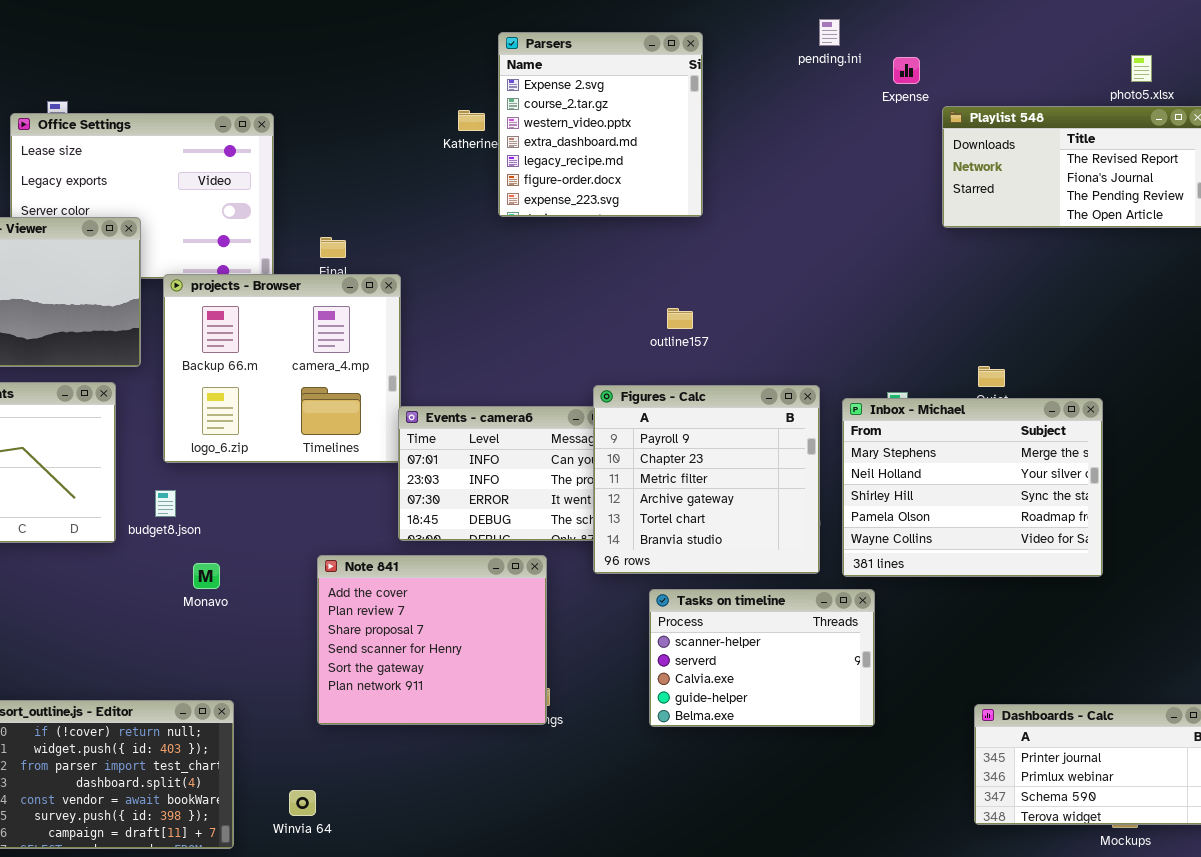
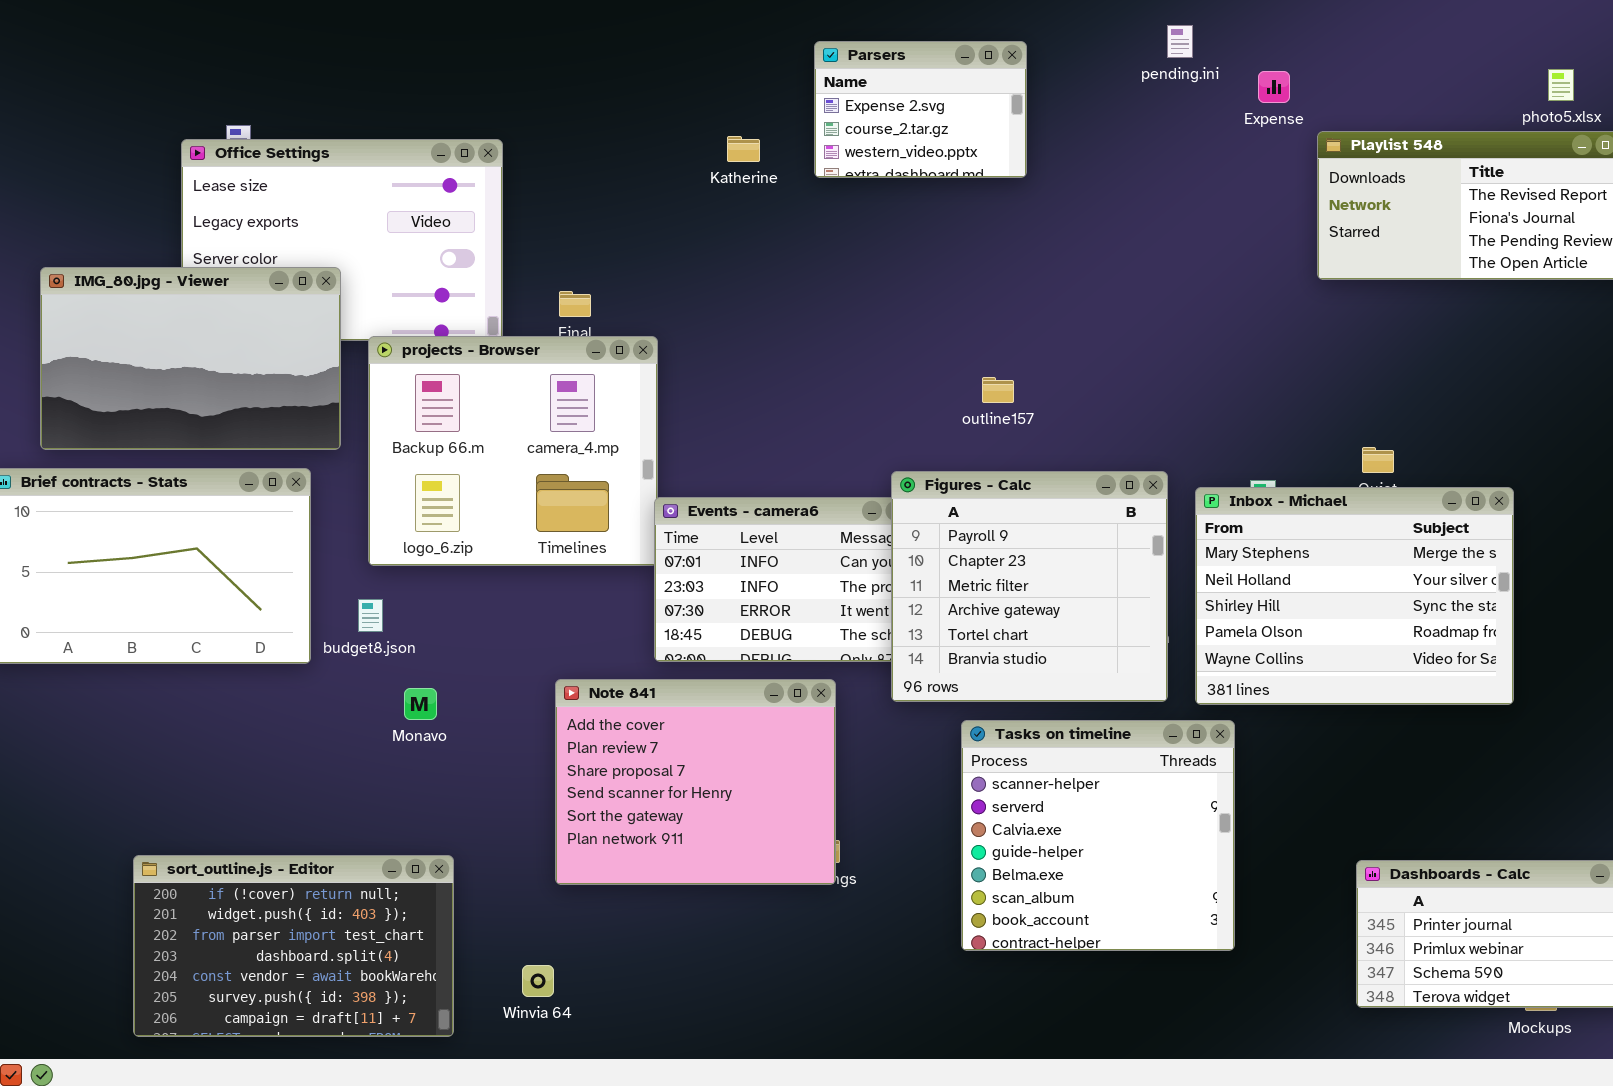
Parsers: [498,32,703,217] -> [814,41,1027,178], resized
Tasks on timeline: [649,589,875,727] -> [961,720,1235,951], resized

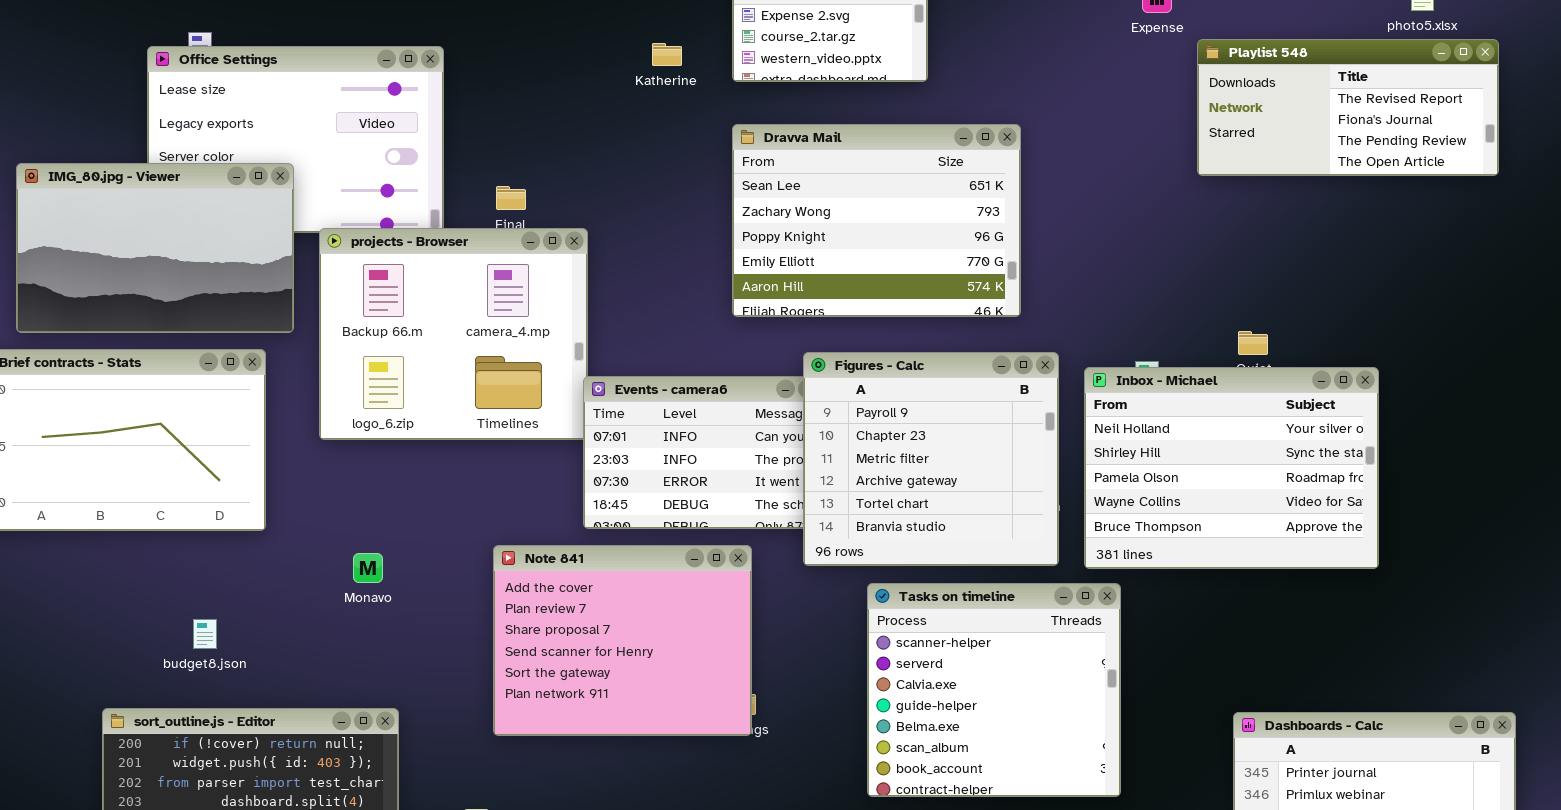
Dravva Mail: none -> [732,124,1021,317], opened
Inbox - Michael: [1195,487,1514,705] -> [1084,367,1379,569], scrolled down 1 row
budget8.json: [358,599,383,632] -> [193,619,217,649], moved

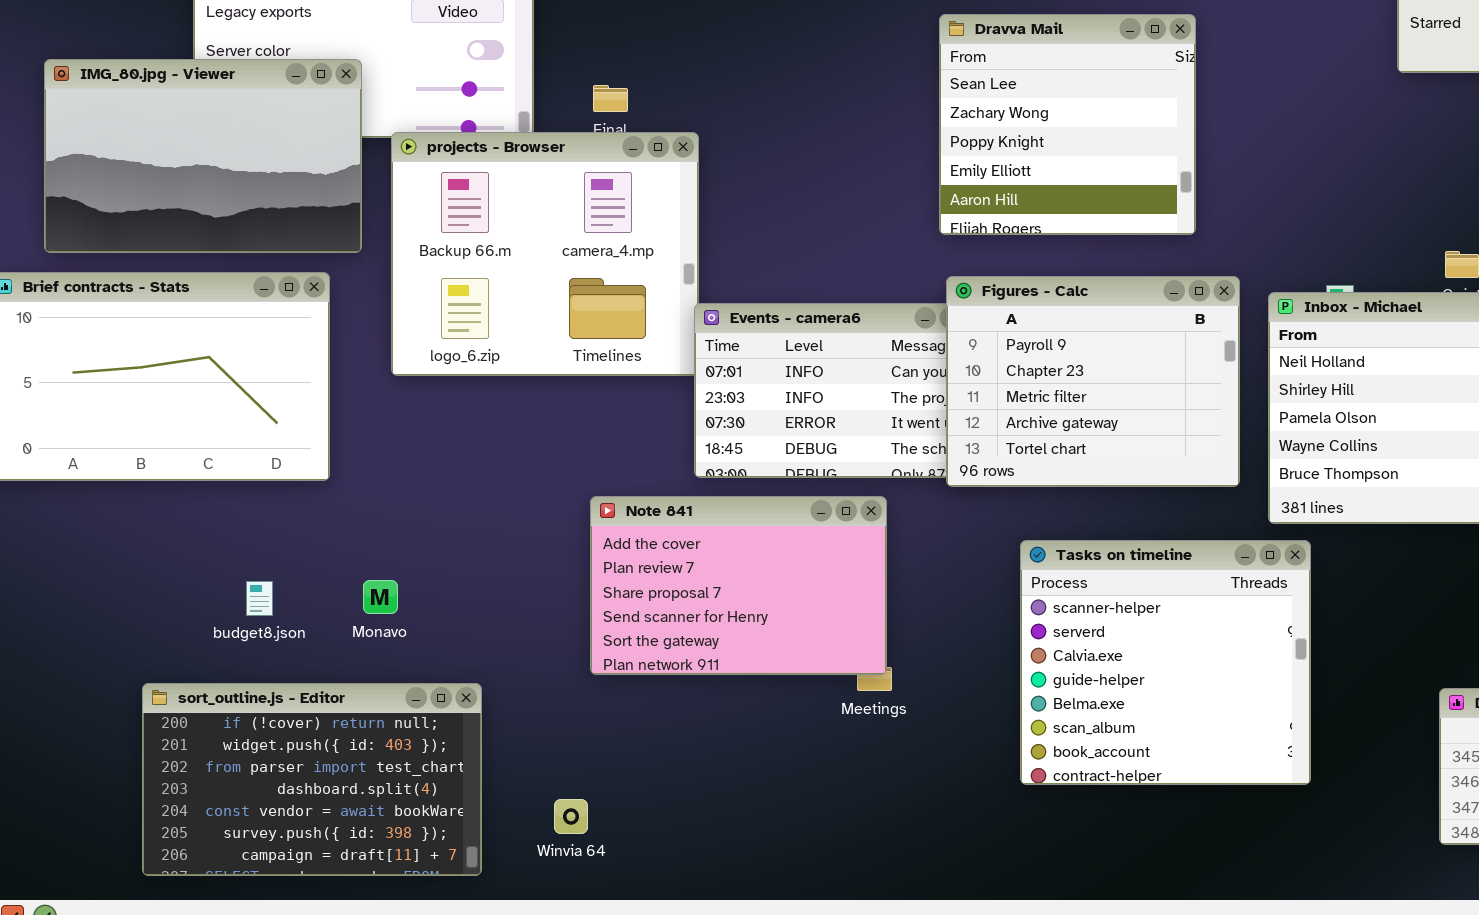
Dravva Mail: [732,124,1021,317] -> [939,14,1196,235], resized
Figures - Calc: [803,352,1059,566] -> [946,276,1240,487], resized
Note 841: [493,545,752,736] -> [590,496,887,675], resized
Monavo: [353,553,383,583] -> [363,580,398,614], moved

